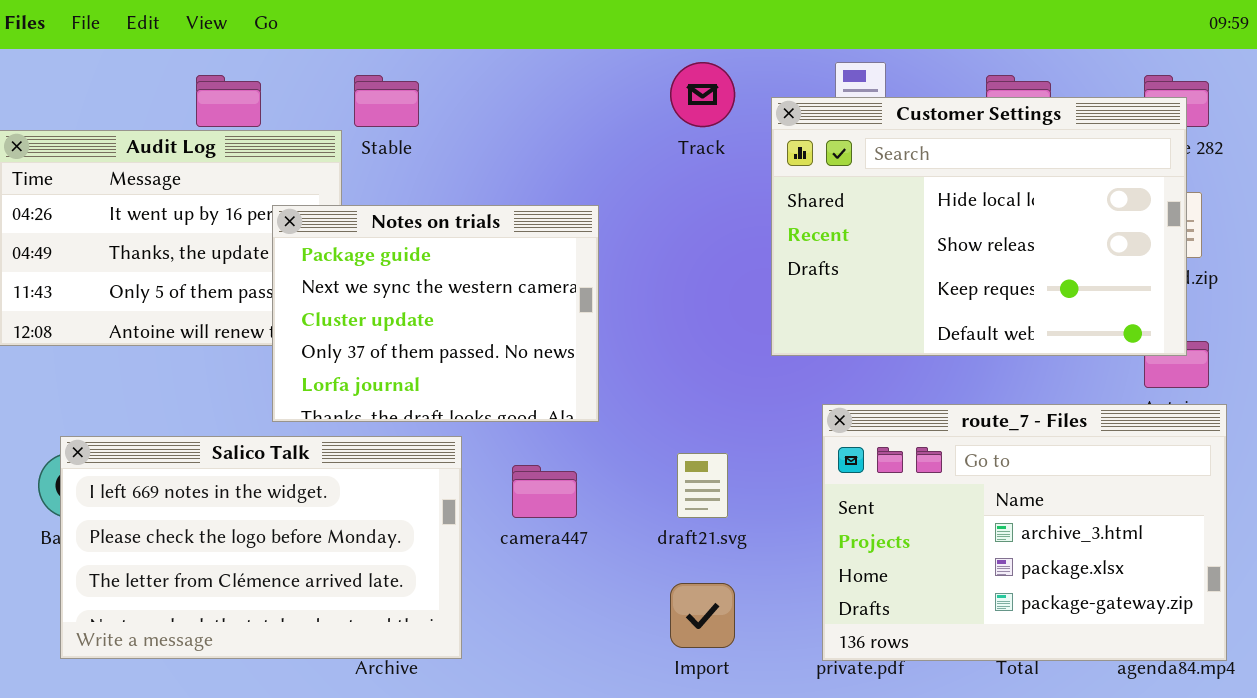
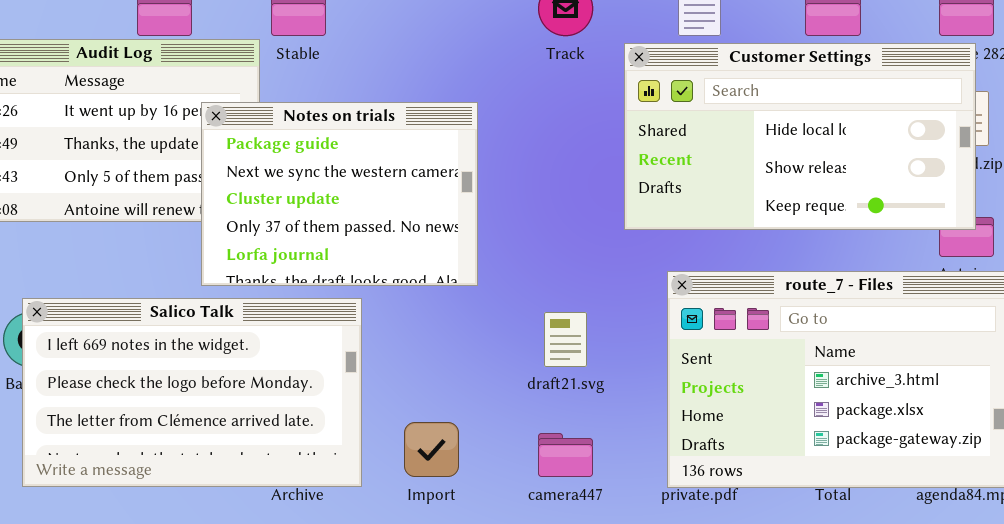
Customer Settings: [771,97,1187,356] -> [624,43,976,230], resized
camera447: [512,465,577,518] -> [538,433,593,477], moved
Import: [670,583,735,648] -> [404,422,459,477], moved

